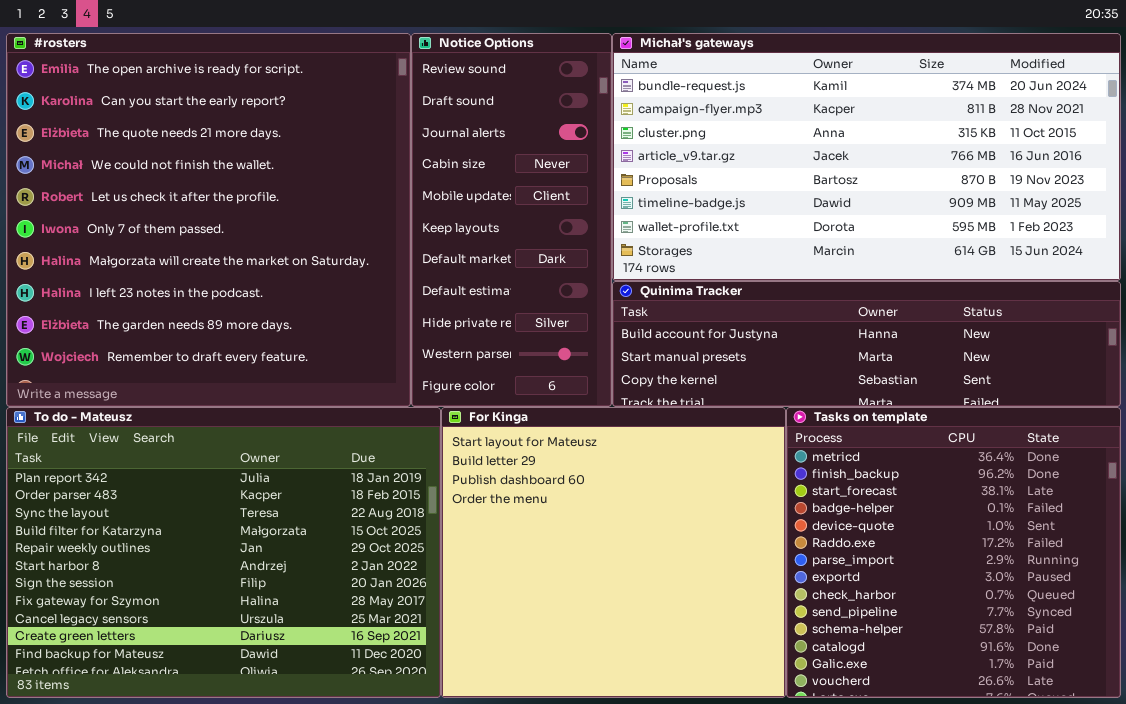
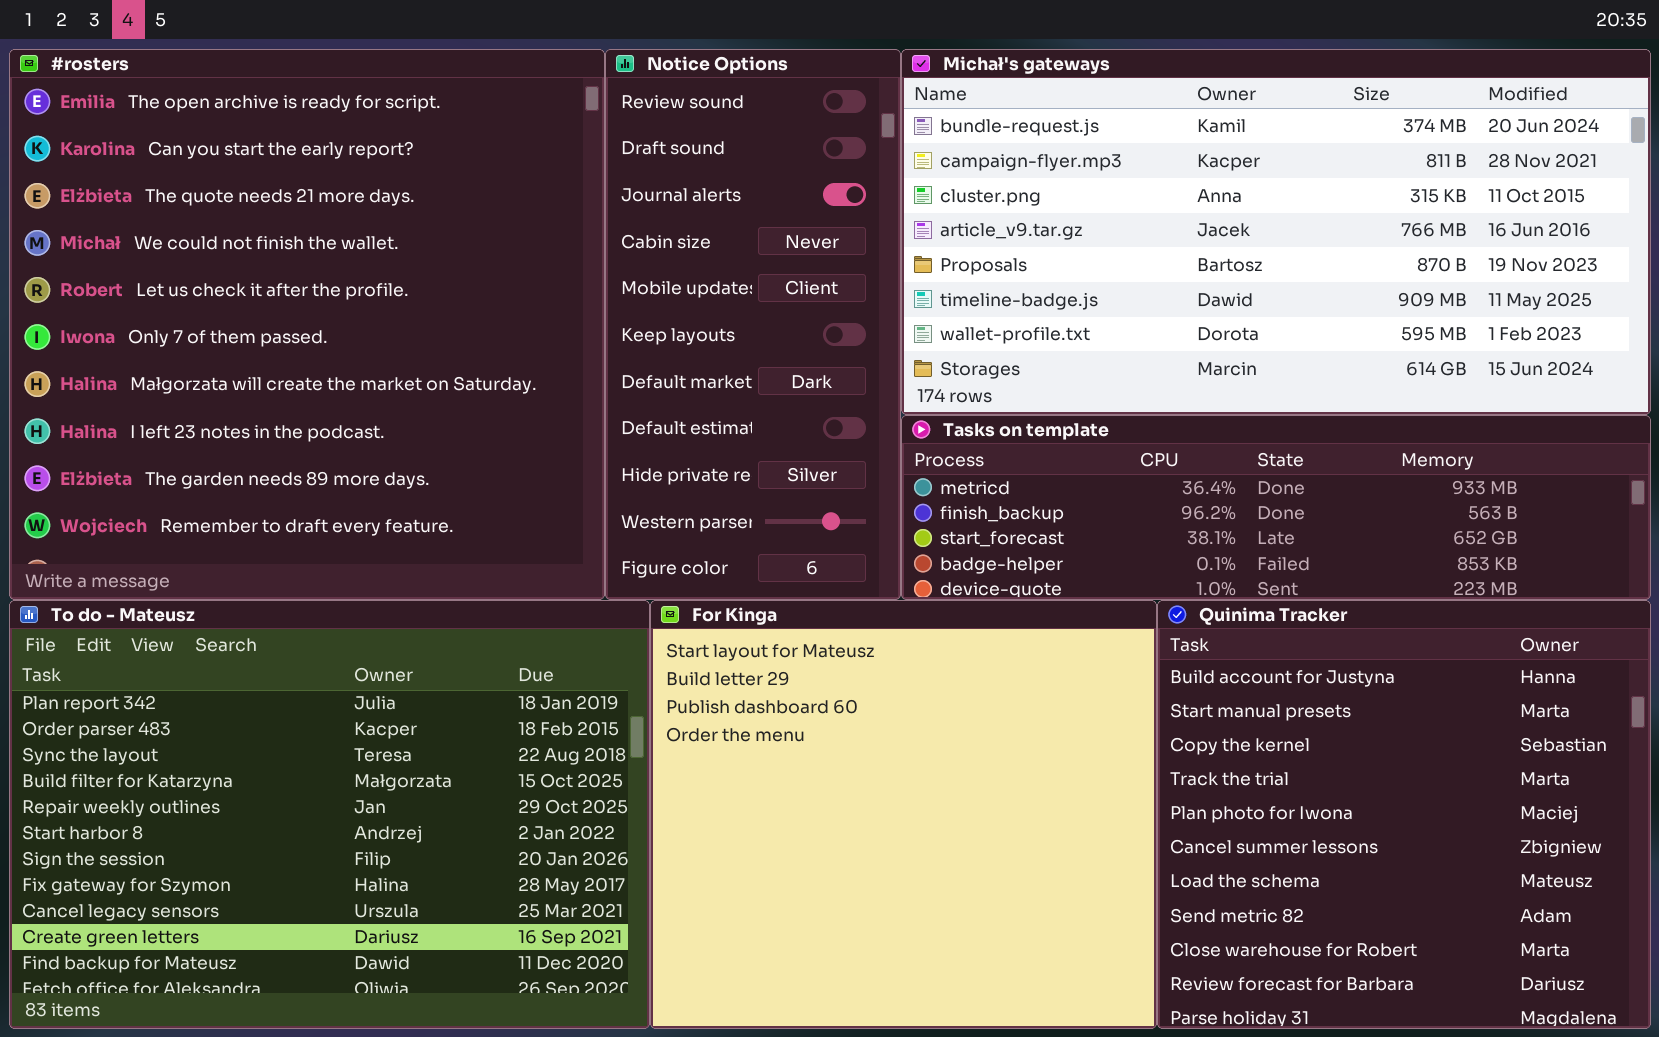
Quinima Tracker: [612,281,1121,407] -> [1157,600,1651,1029], moved, resized
Tasks on template: [786,407,1121,698] -> [901,415,1651,600], moved, resized

